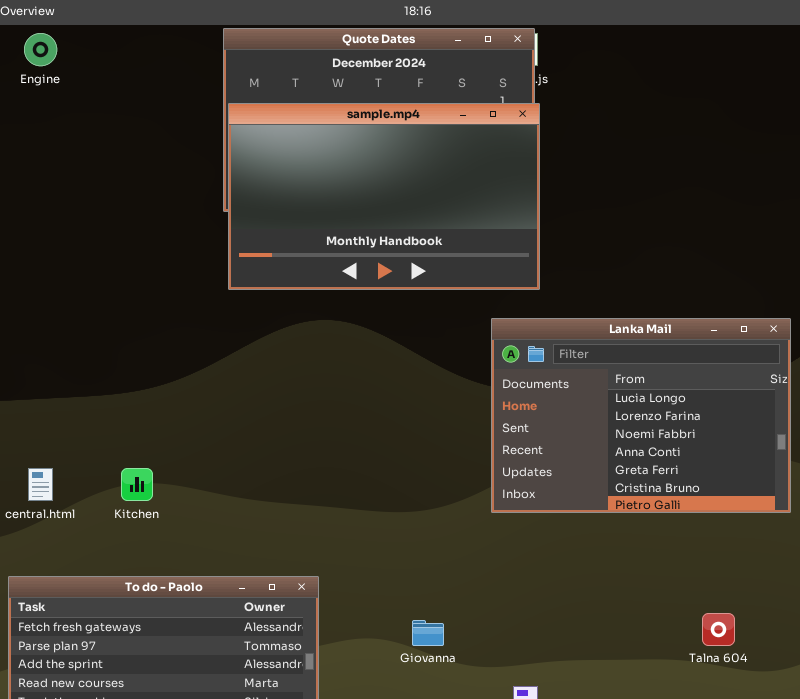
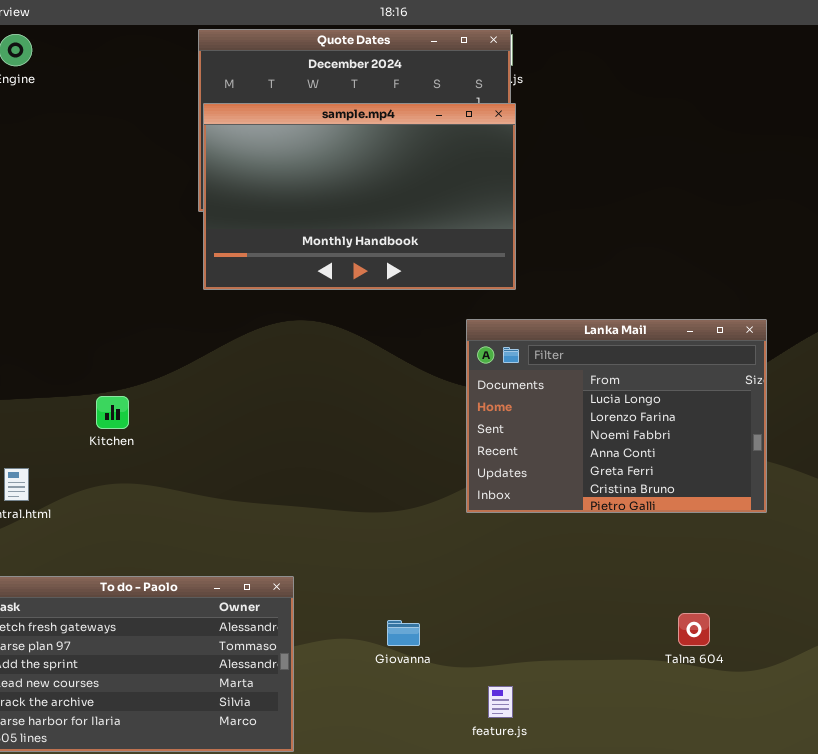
Kitchen: [121,468,153,501] -> [96,396,129,429], moved

